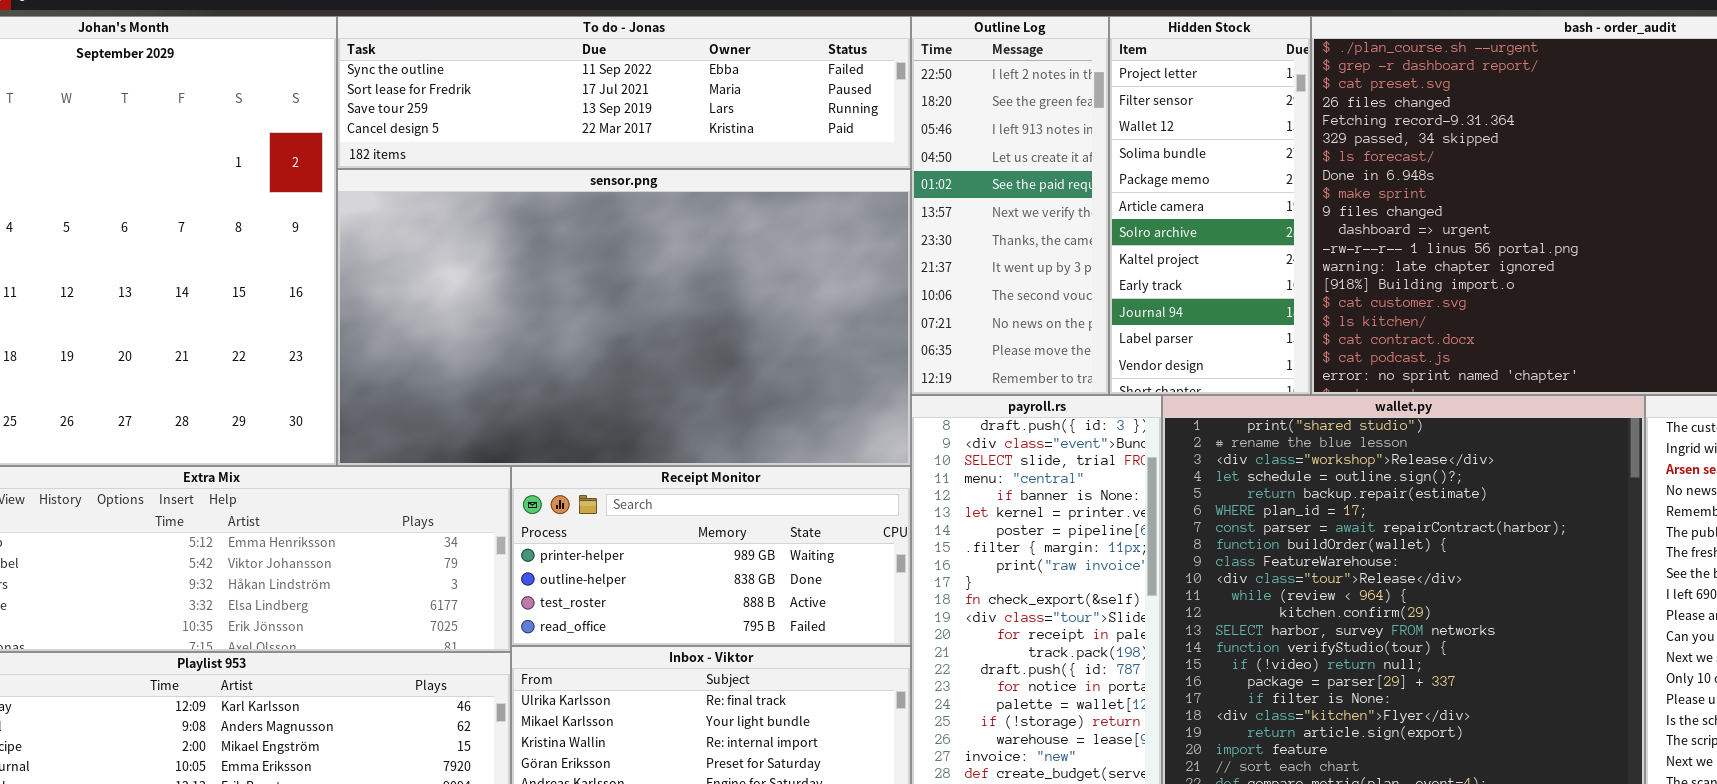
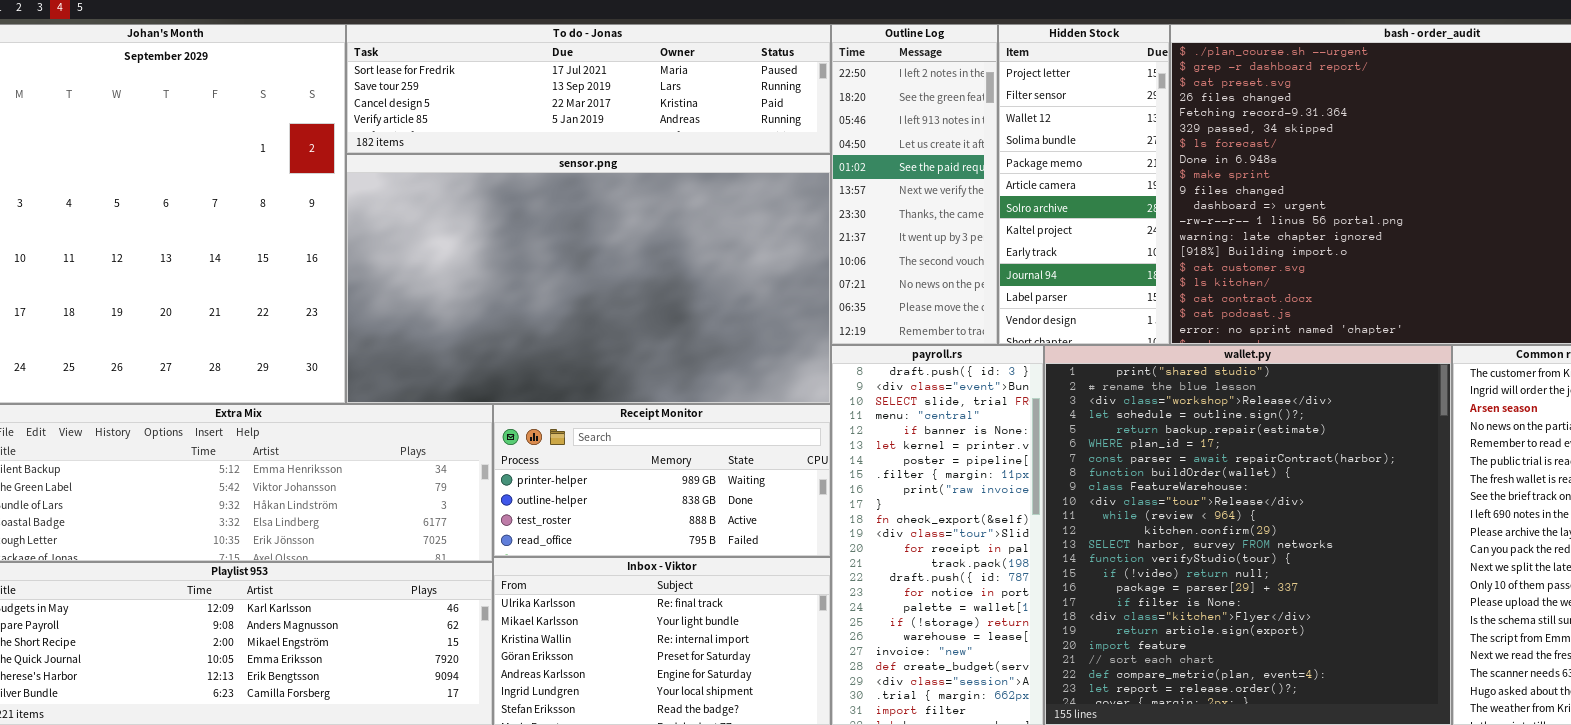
To do - Jonas: [337,16,911,169] -> [346,24,831,154], scrolled down 1 row

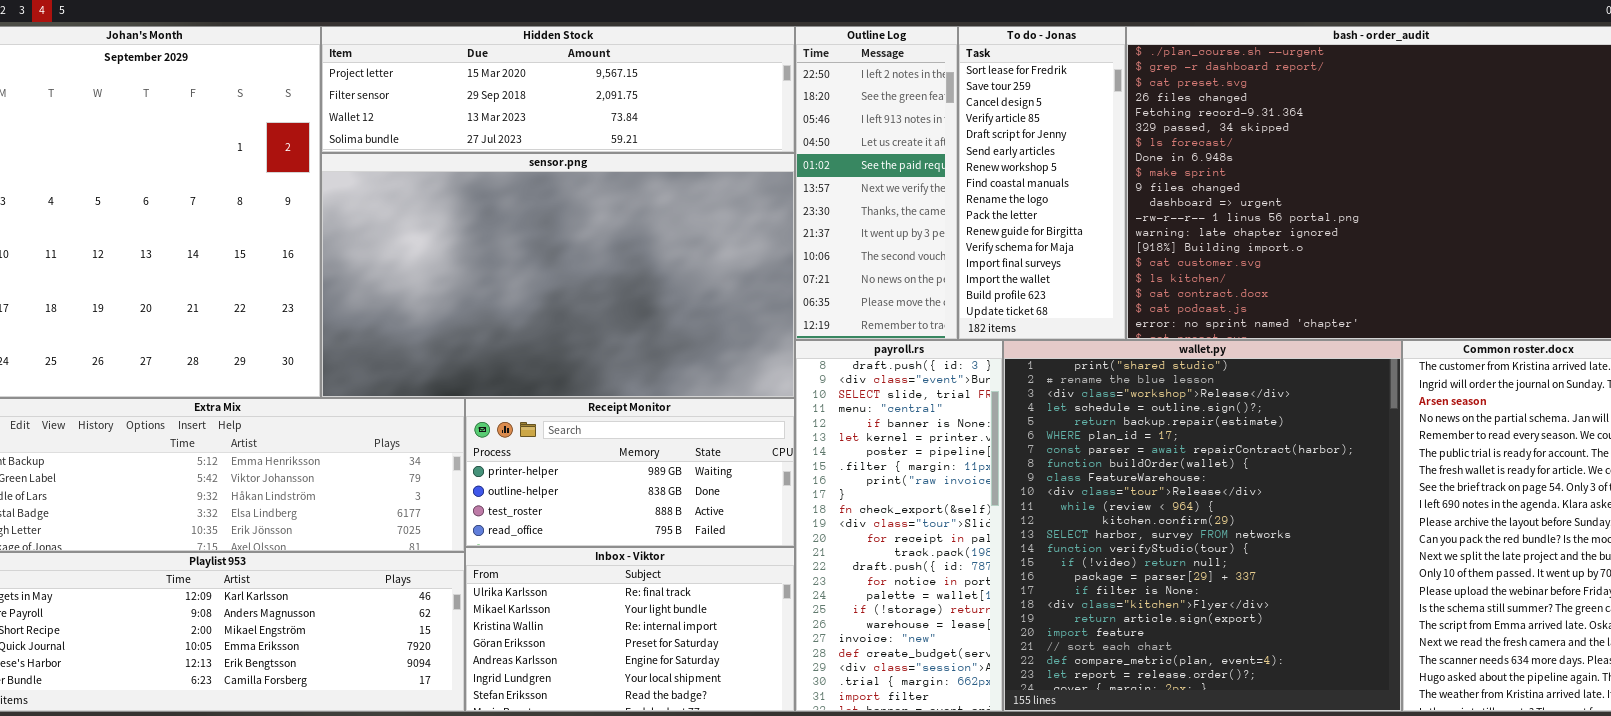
To do - Jonas: [346,24,831,154] -> [958,26,1126,340], moved, resized
Hidden Stock: [998,24,1170,345] -> [321,26,795,153], moved, resized

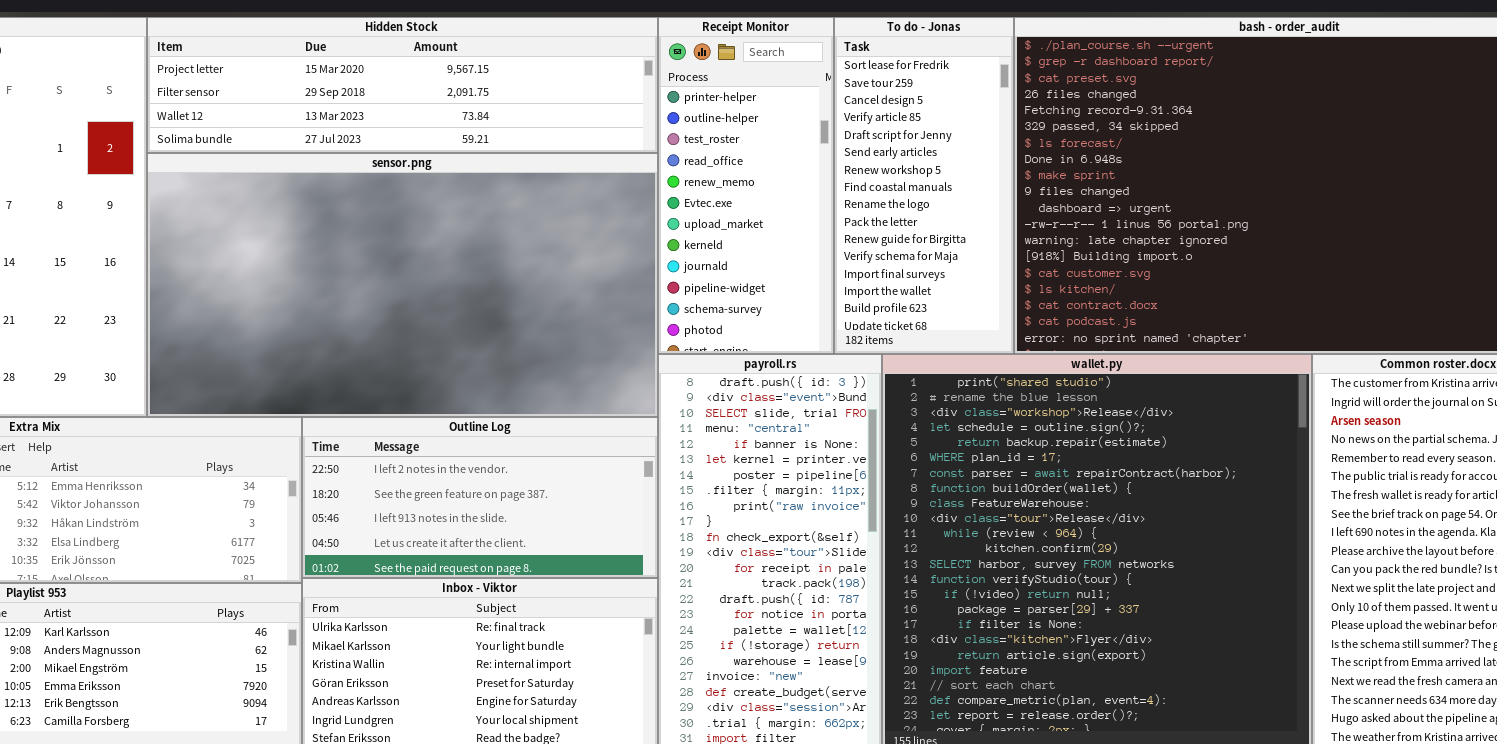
Outline Log: [795,26,958,340] -> [302,417,658,578], moved, resized
Receipt Monitor: [465,398,795,547] -> [658,17,834,354], moved, resized

